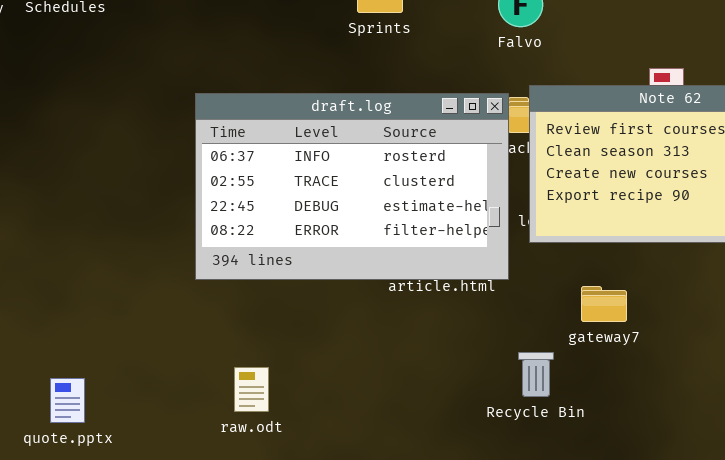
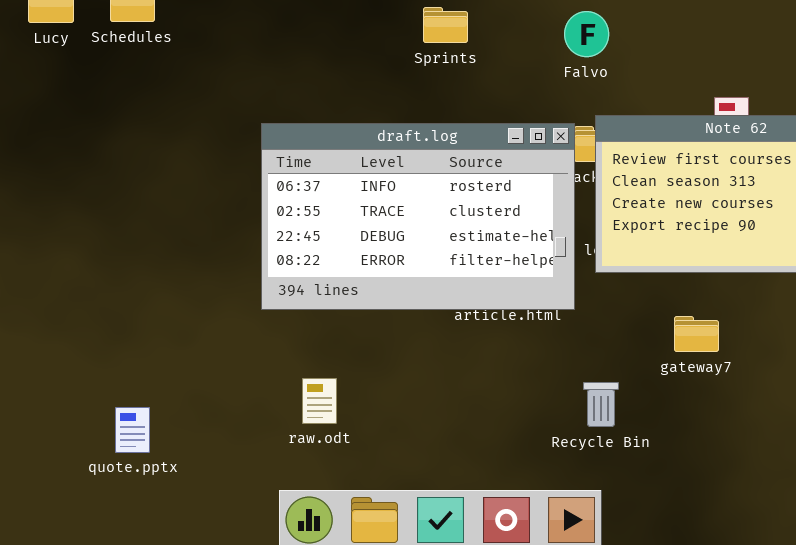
gateway7: [581,286,627,322] -> [674,316,719,352], moved
raw.odt: [234,367,269,412] -> [302,378,337,424], moved

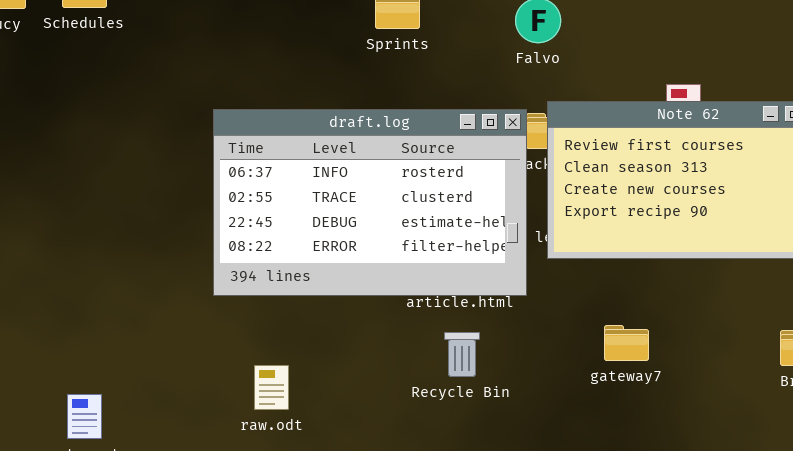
gateway7: [674,316,719,352] -> [604,325,649,361], moved
Recycle Bin: [583,382,619,427] -> [444,332,480,377], moved

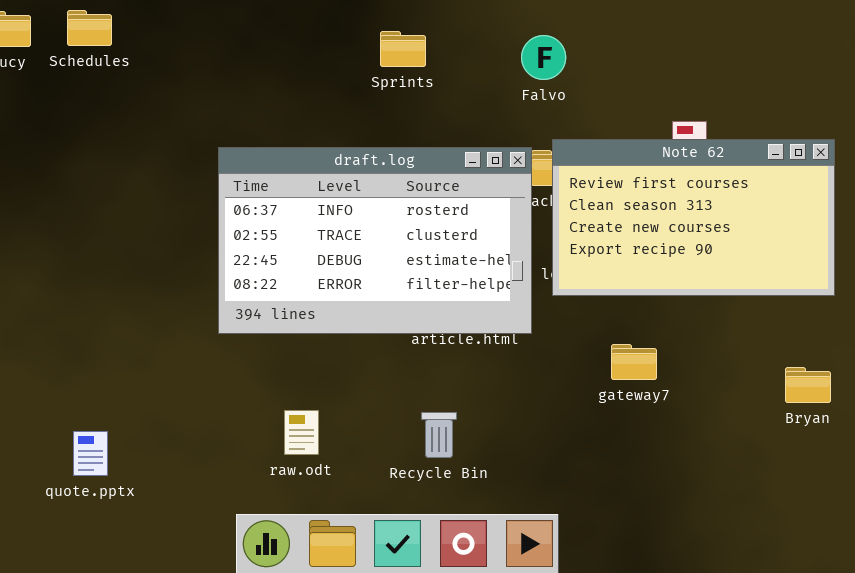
gateway7: [604,325,649,361] -> [611,344,657,380], moved
Recycle Bin: [444,332,480,377] -> [421,412,457,458], moved
raw.odt: [254,365,289,410] -> [284,410,319,455], moved

